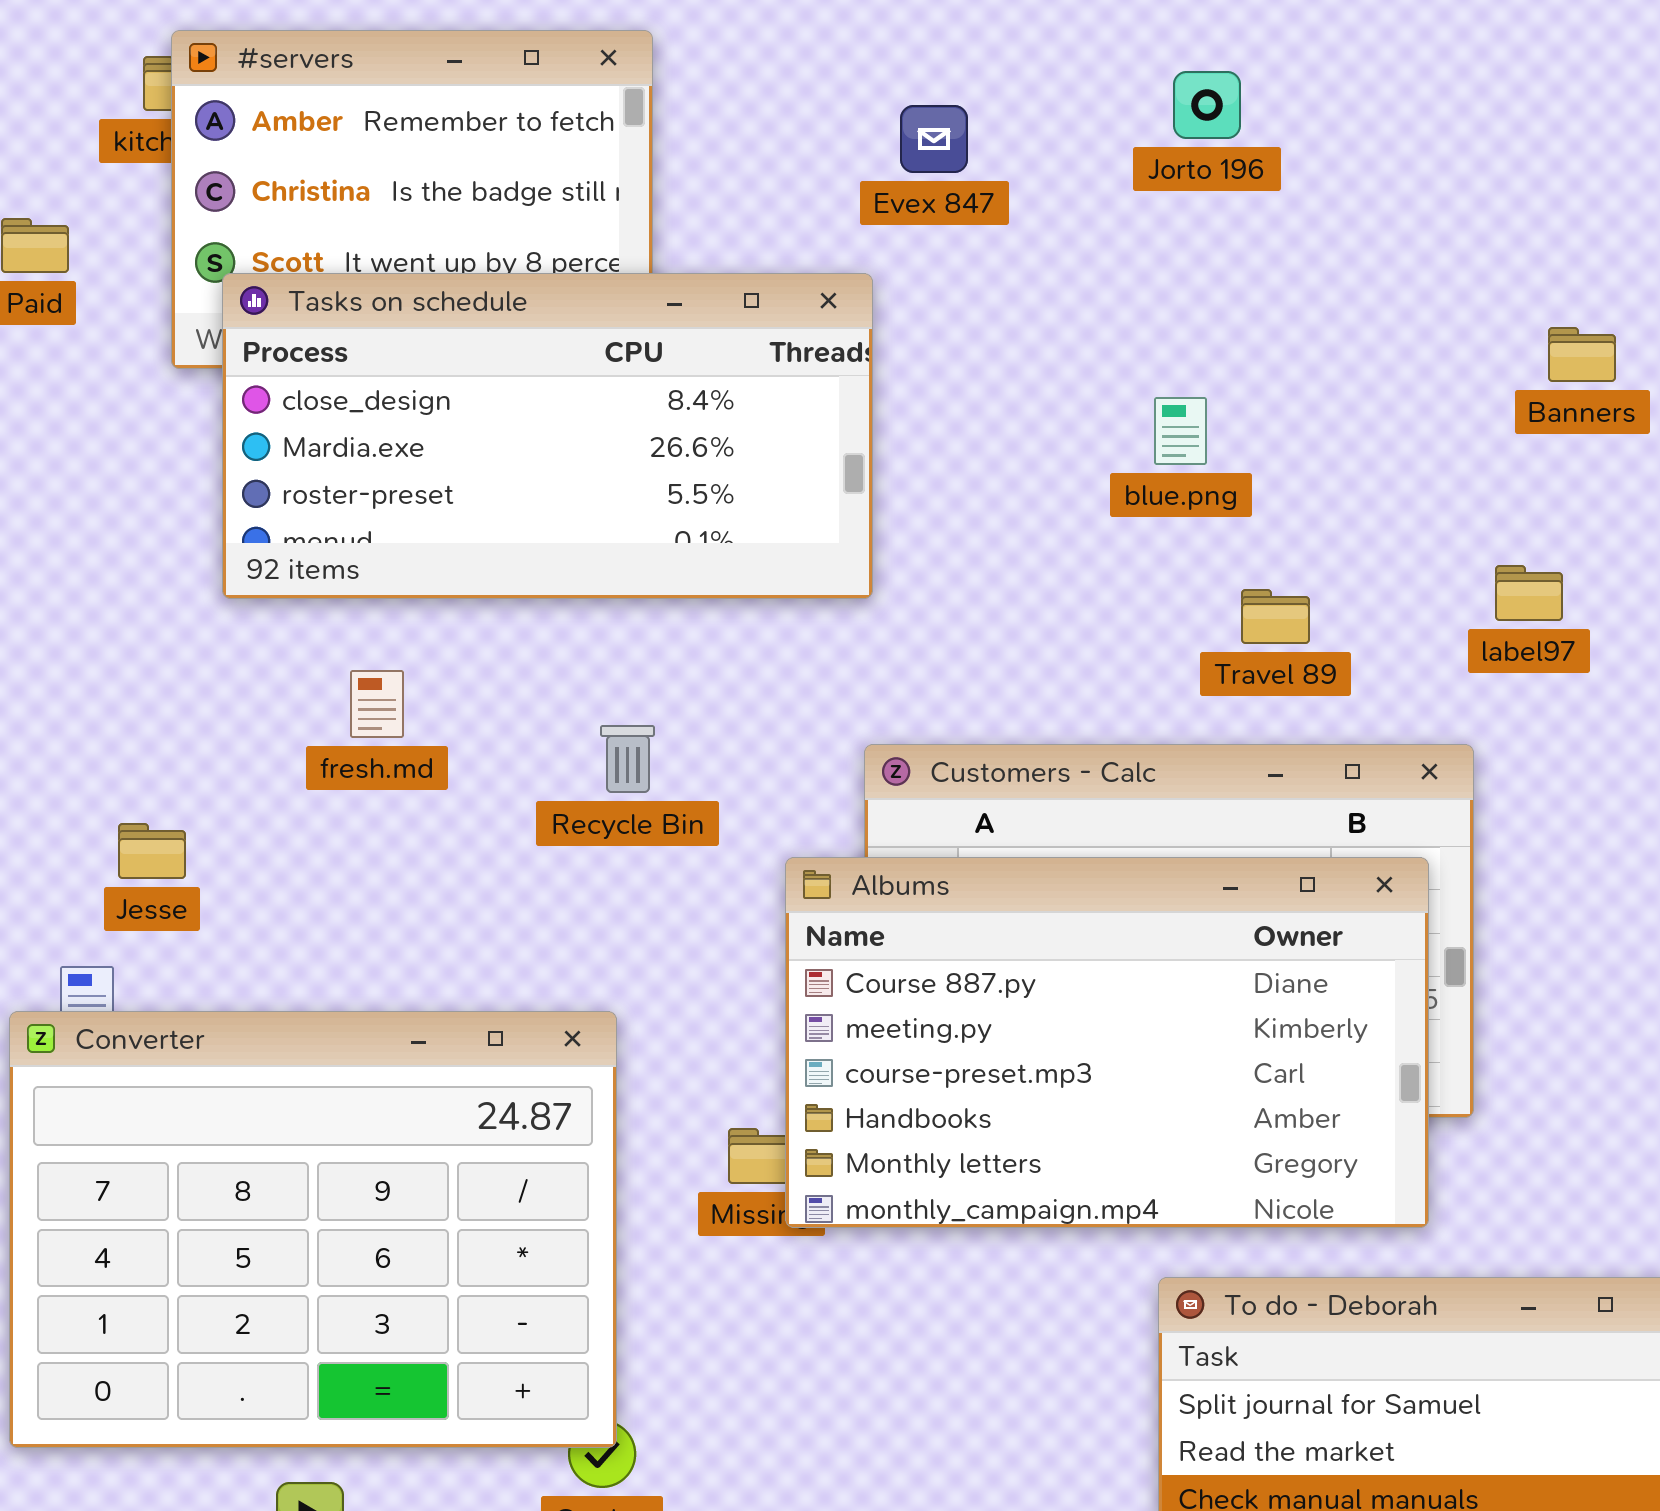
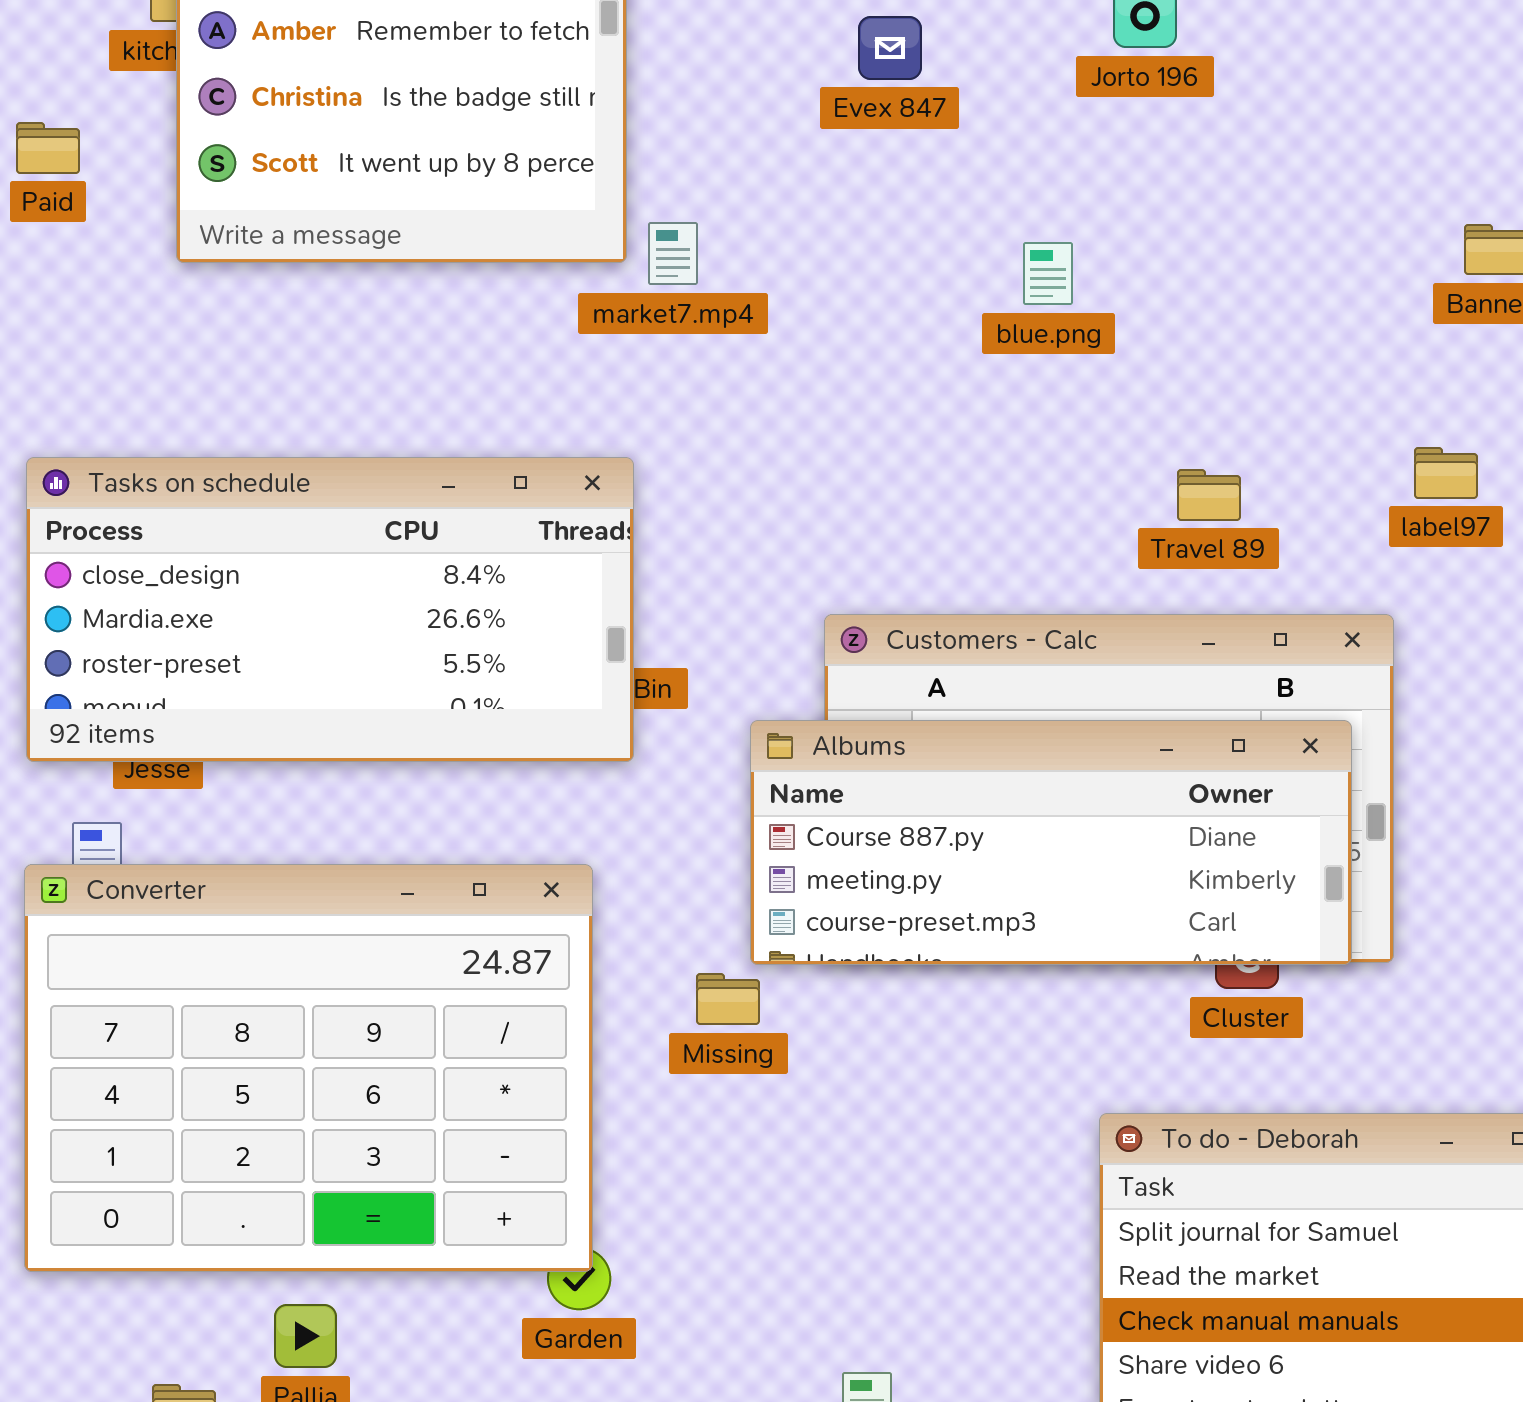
Tasks on schedule: [222,273,873,599] -> [26,457,634,762], moved
blue.png: [1154,397,1207,465] -> [1023,242,1073,305], moved
Albums: [785,857,1429,1228] -> [750,720,1352,965], resized

